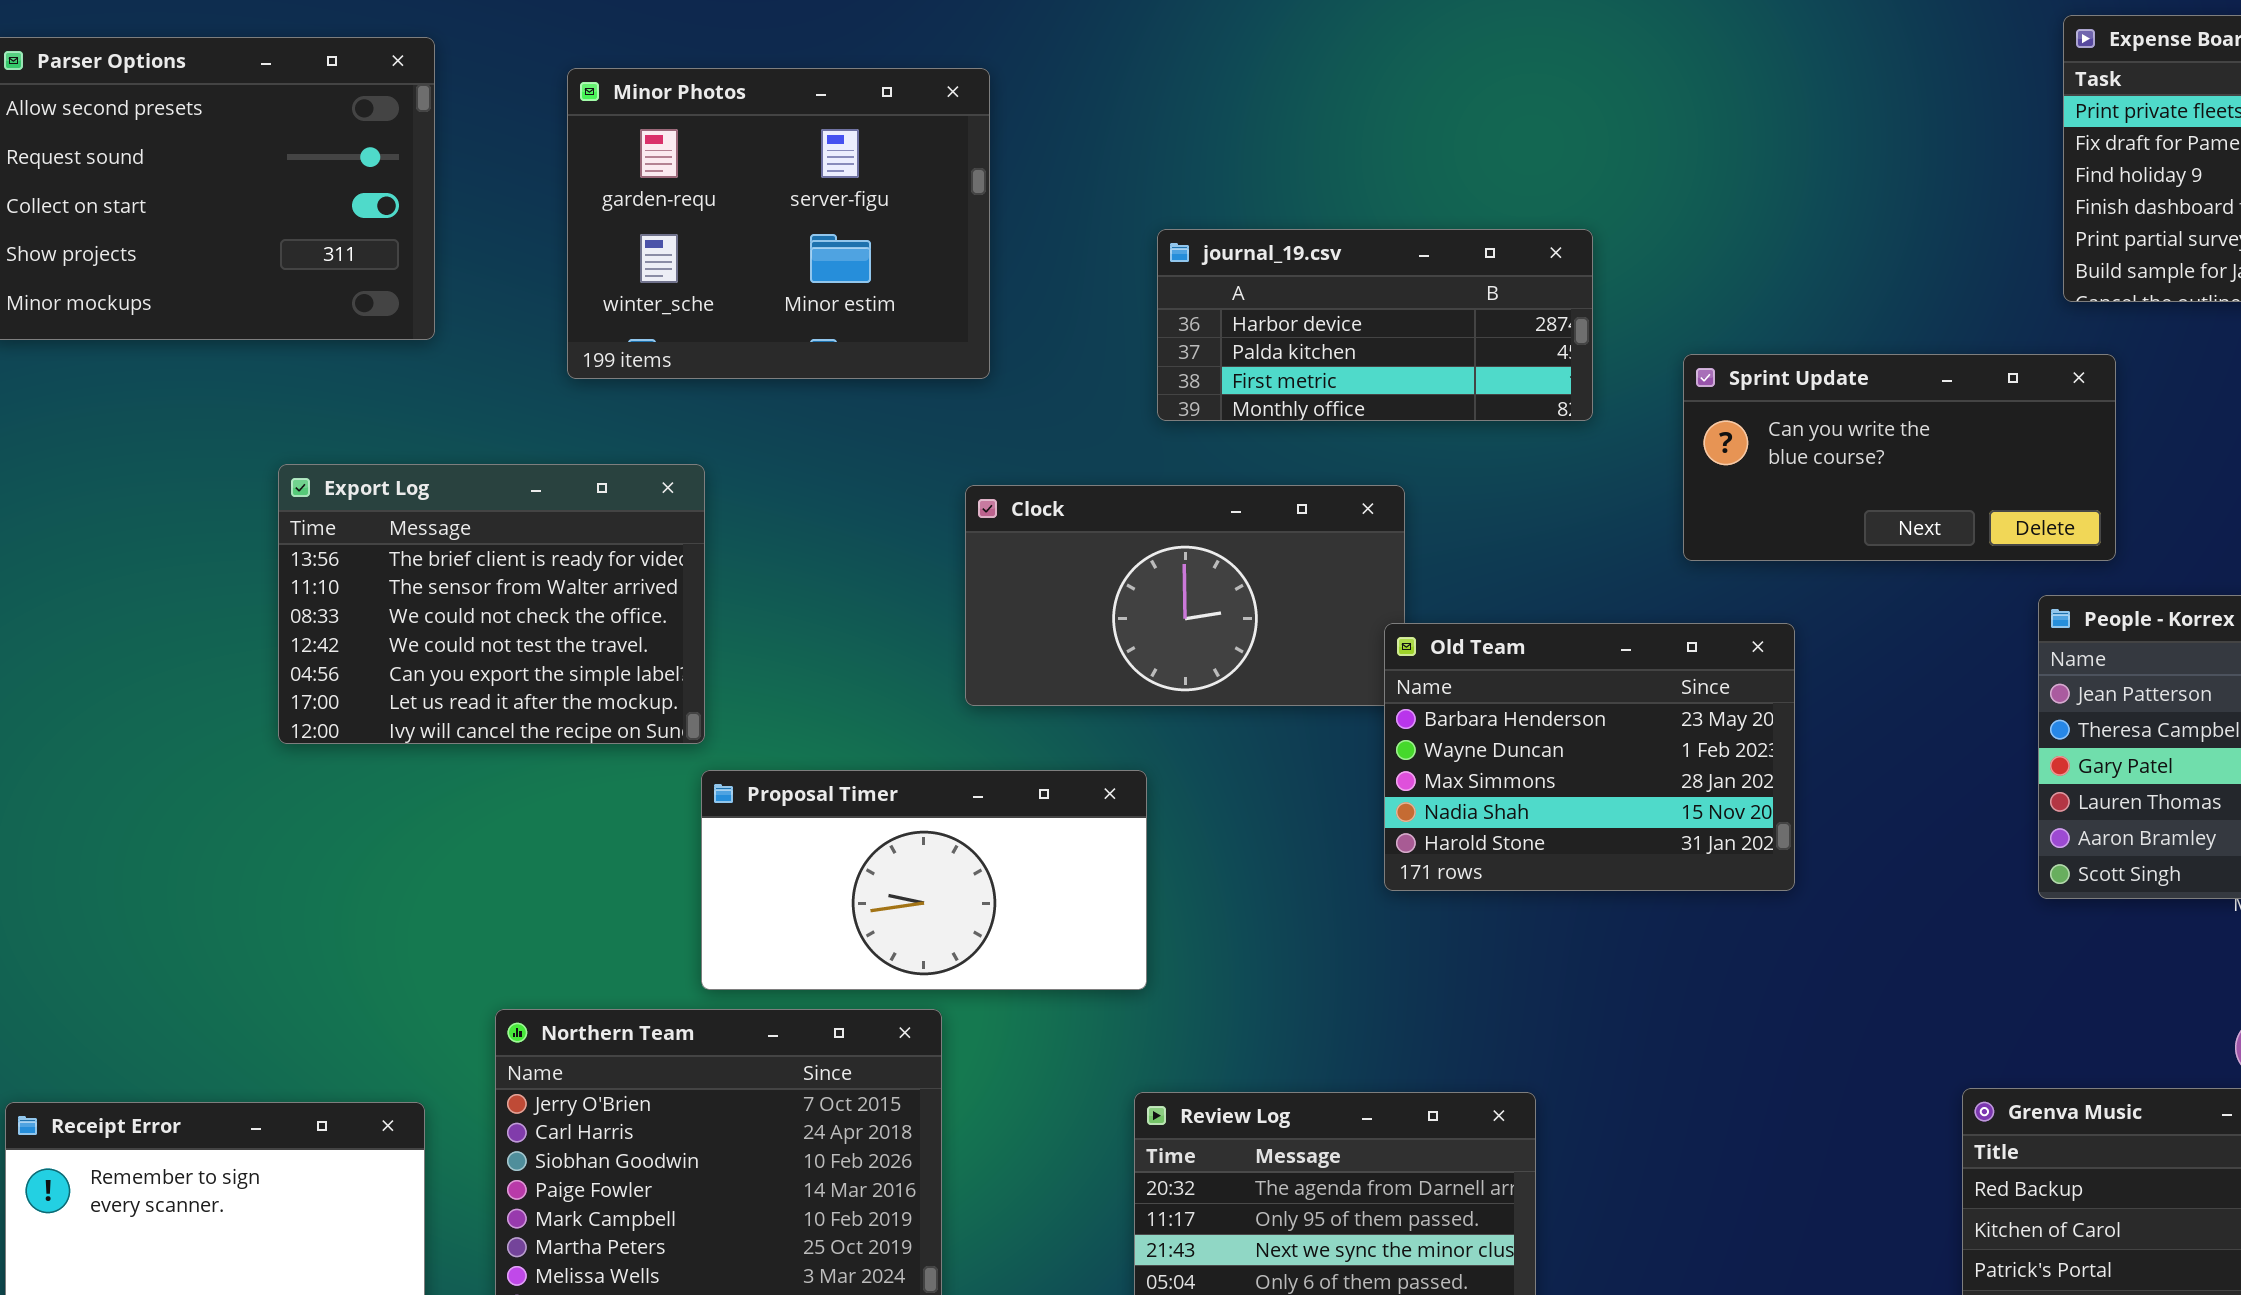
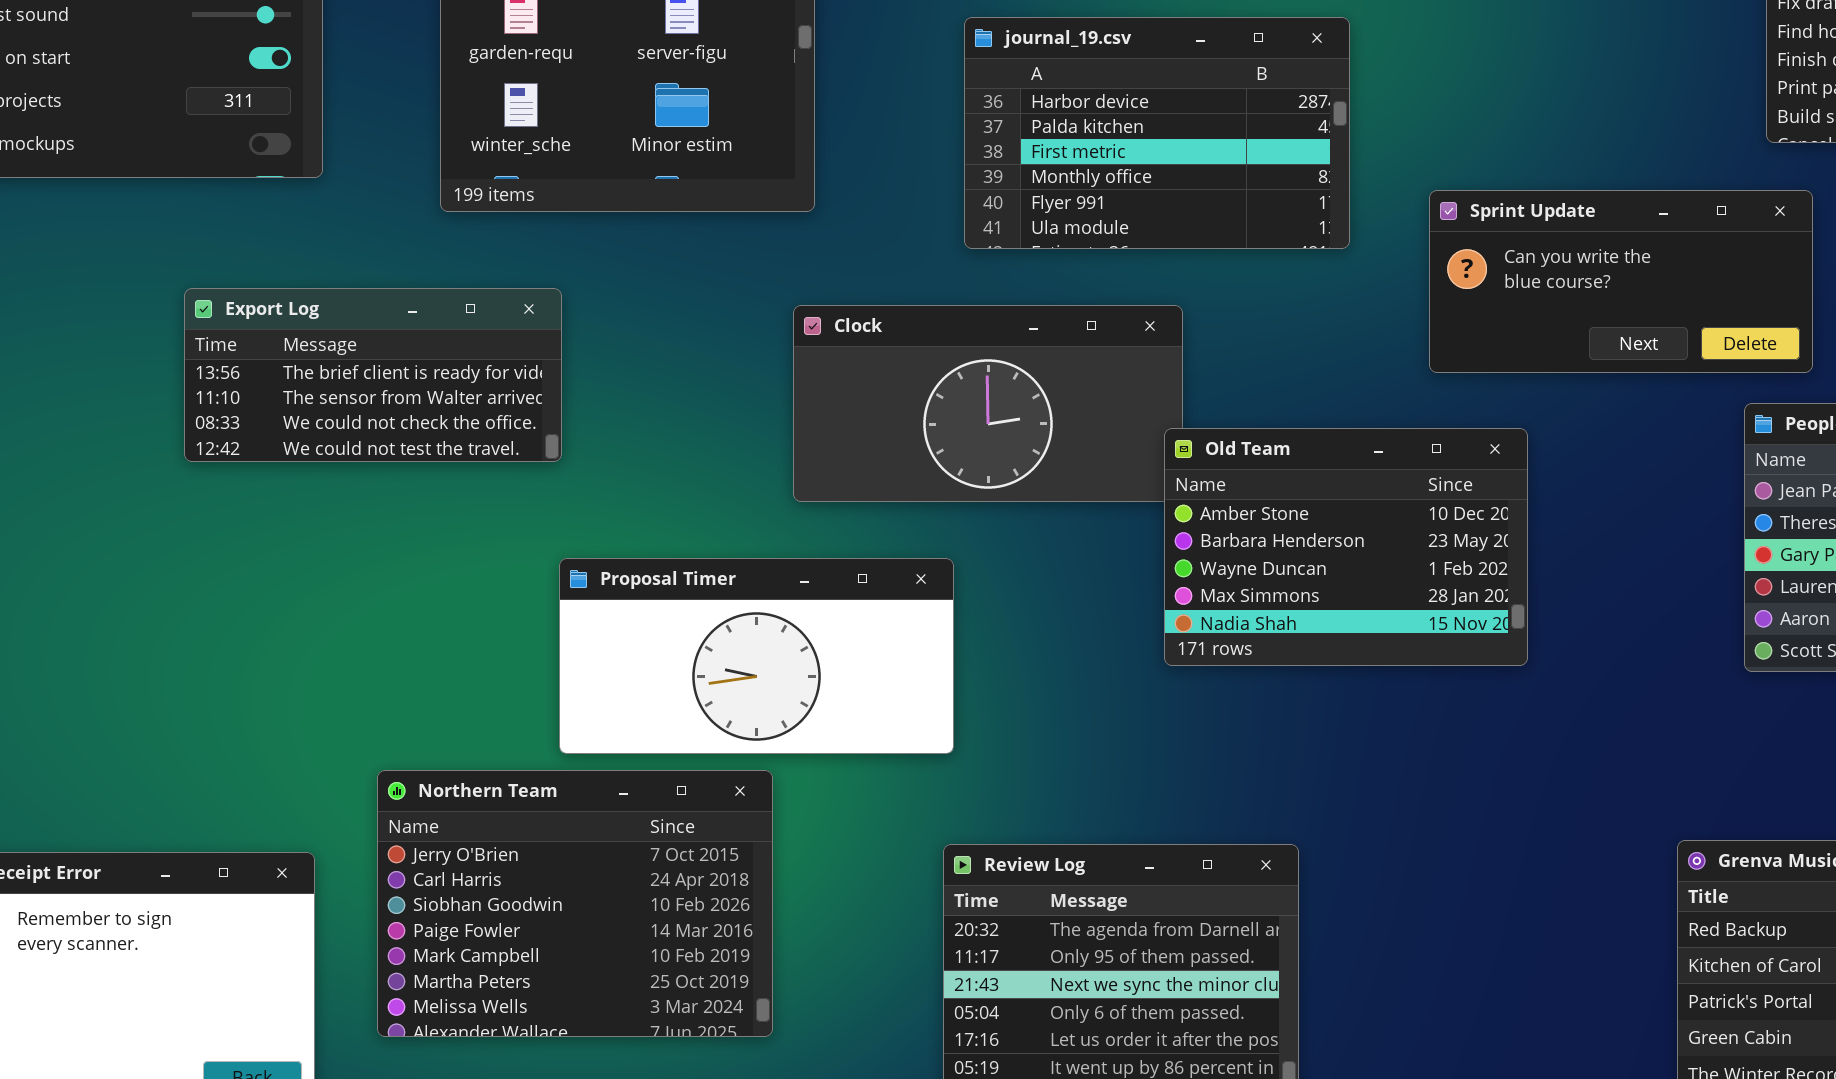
journal_19.csv: [1157,229,1593,421] -> [964,17,1350,249], resized
Export Log: [278,464,705,744] -> [184,288,562,462], resized
Old Team: [1384,623,1795,891] -> [1164,428,1528,666], scrolled up 1 row

